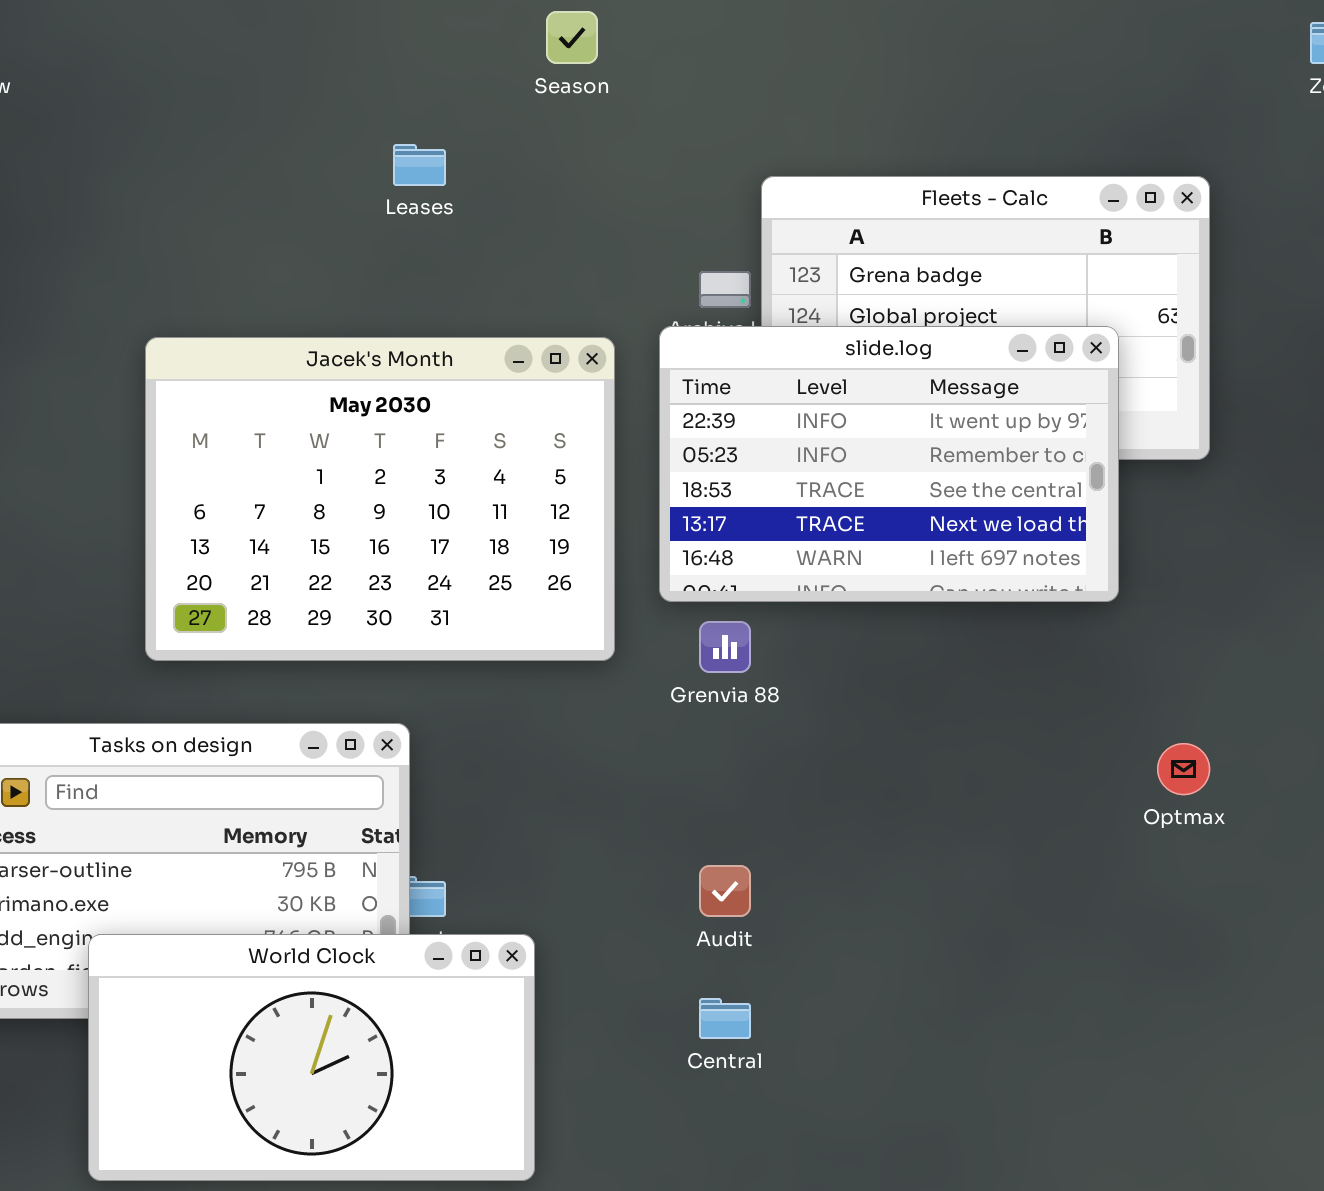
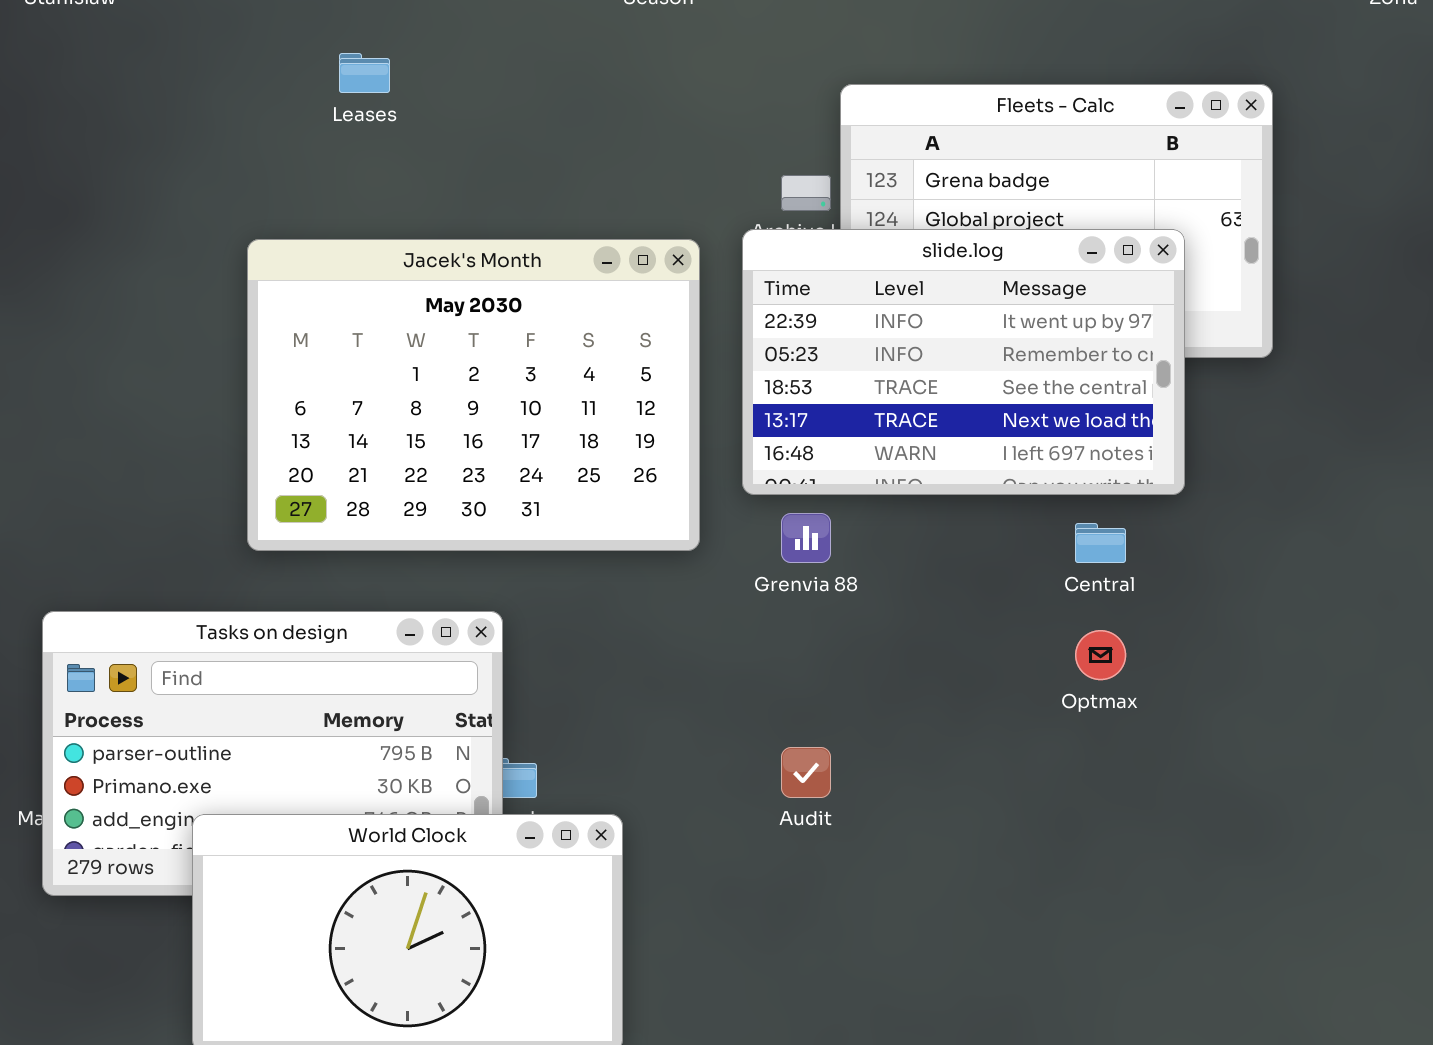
Leases: [393,144,446,186] -> [339,53,390,93], moved
Optmax: [1157,743,1210,795] -> [1075,630,1126,680], moved
Central: [699,998,751,1039] -> [1075,523,1126,563], moved

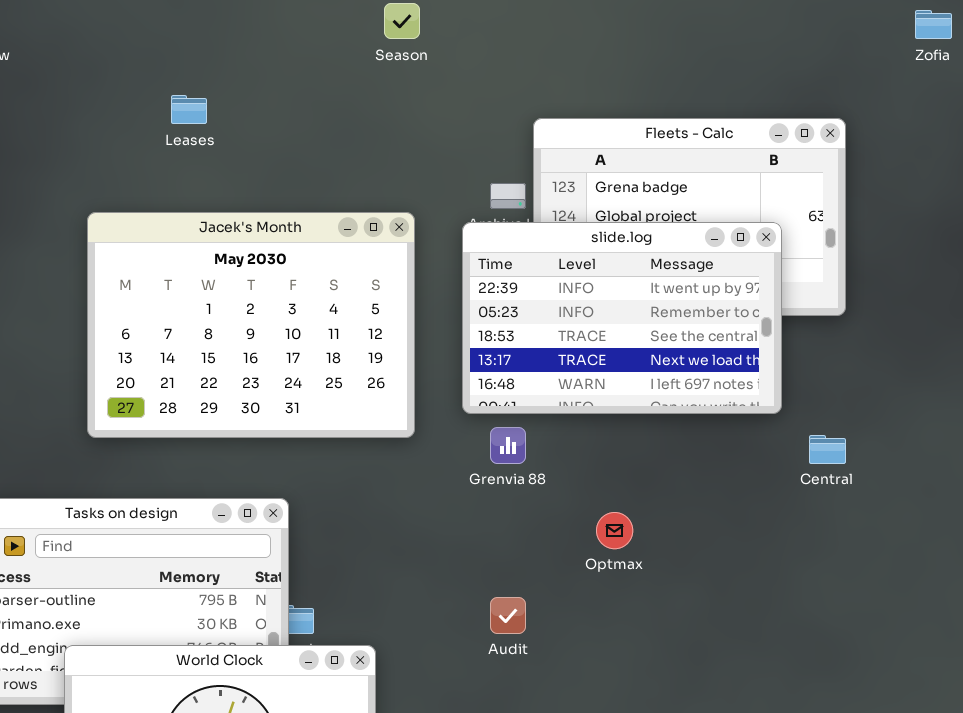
Jacek's Month: [247,239,700,551] -> [87,212,415,438], moved
Central: [1075,523,1126,563] -> [809,435,846,464], moved
Optmax: [1075,630,1126,680] -> [596,512,633,549], moved

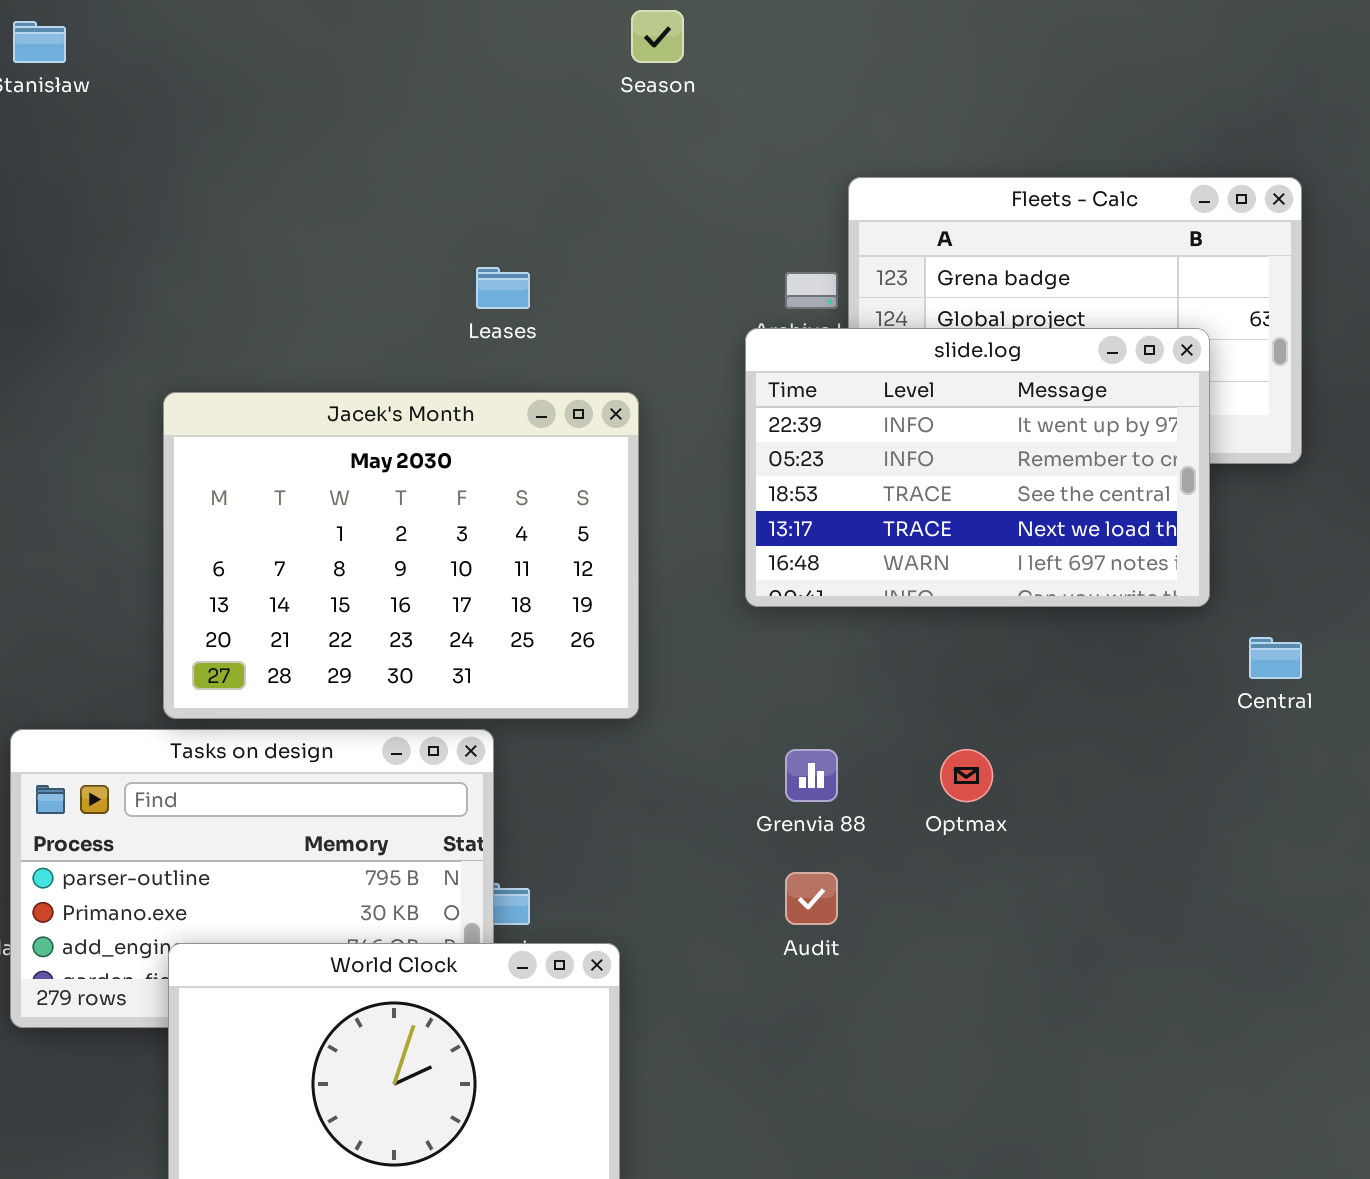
Leases: [171,95,207,124] -> [476,267,530,309], moved
Jacek's Month: [87,212,415,438] -> [163,392,639,719], moved
Grenvia 88: [490,427,526,464] -> [785,749,838,802], moved

